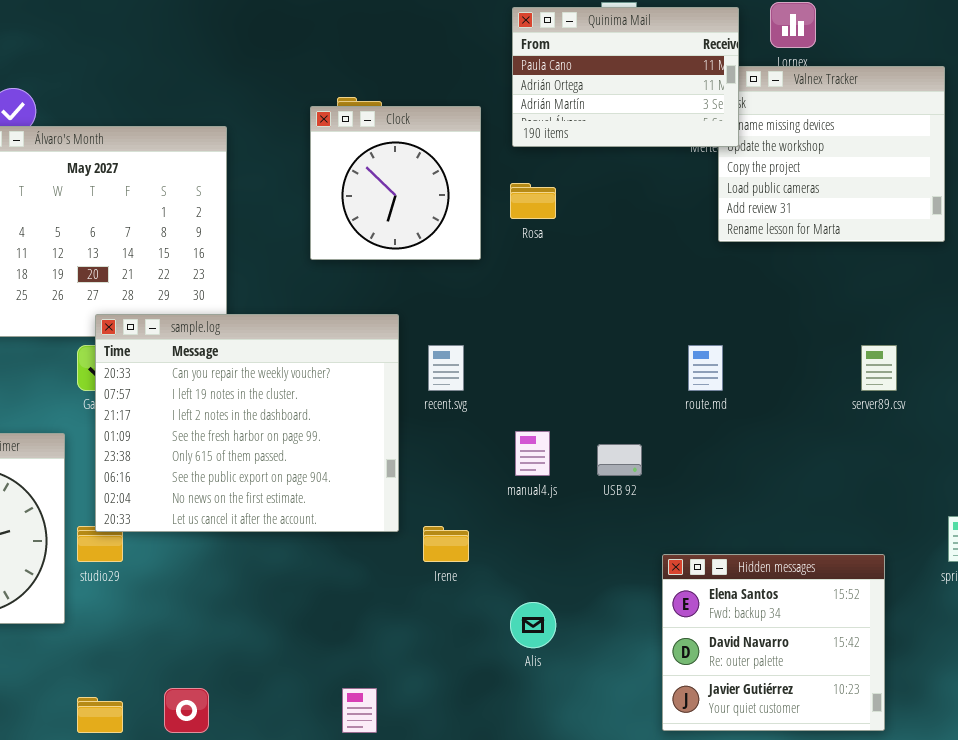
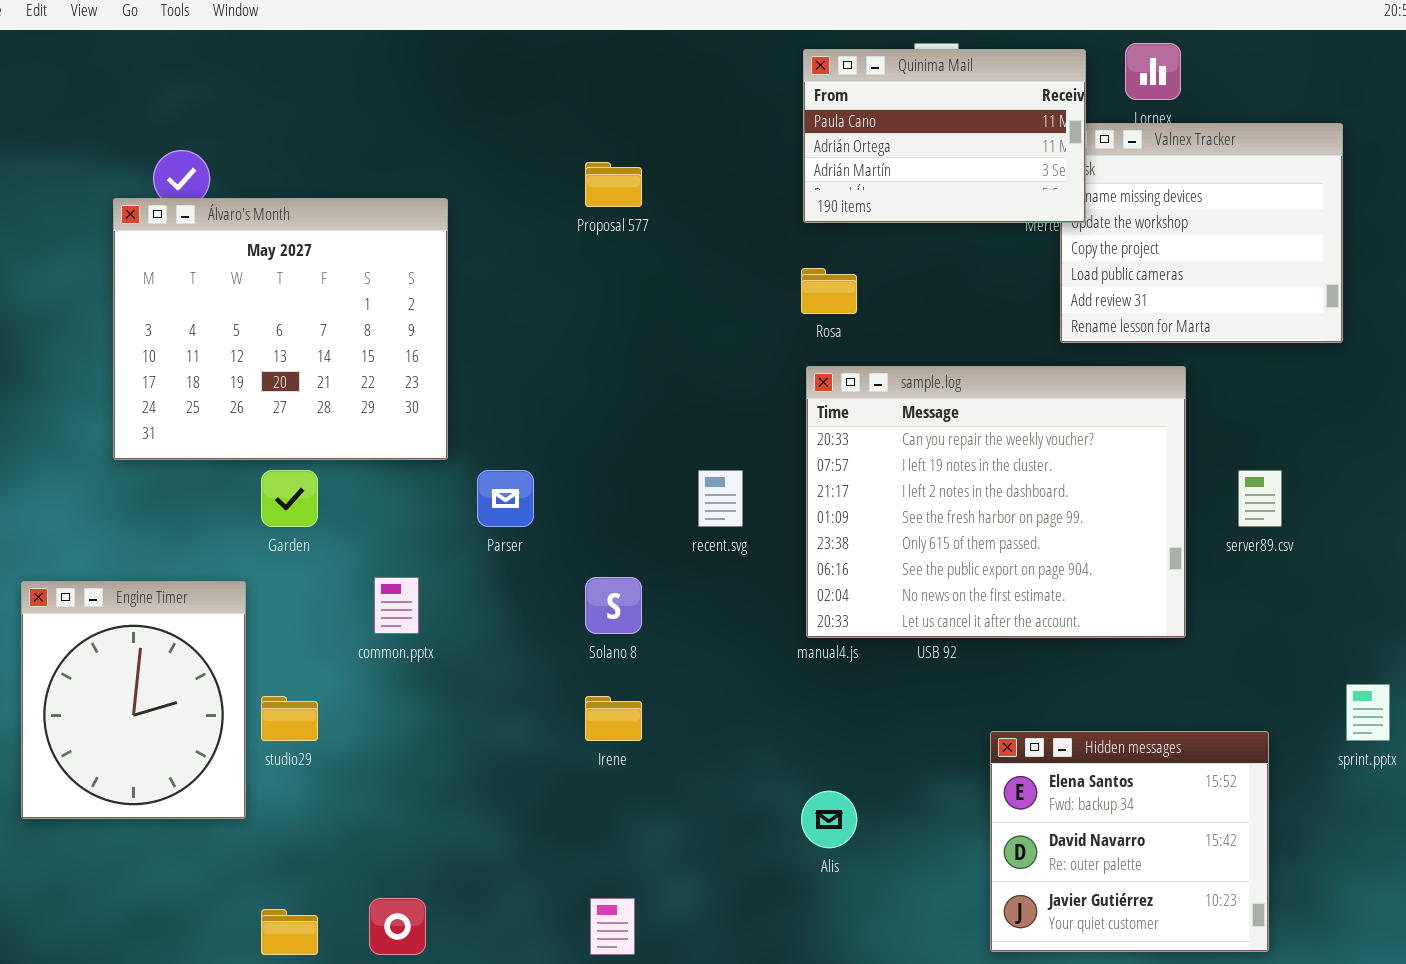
Clock: [310,106,481,260] -> none, closed
sample.log: [95,314,399,532] -> [806,366,1186,638], moved
Irene: [423,526,469,562] -> [585,696,642,741], moved

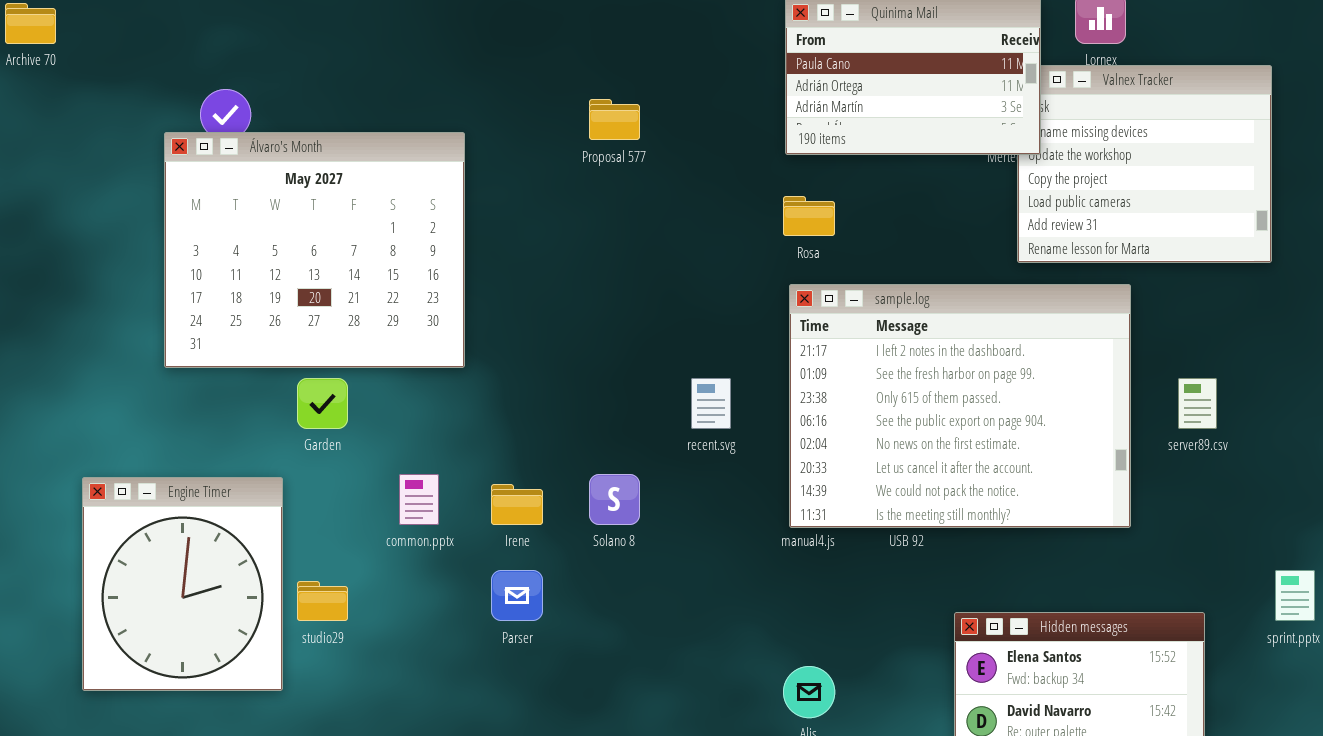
sample.log: [806,366,1186,638] -> [789,284,1131,528], scrolled down 2 rows
Parser: [477,470,534,527] -> [491,570,543,621], moved
Irene: [585,696,642,741] -> [491,484,543,525], moved

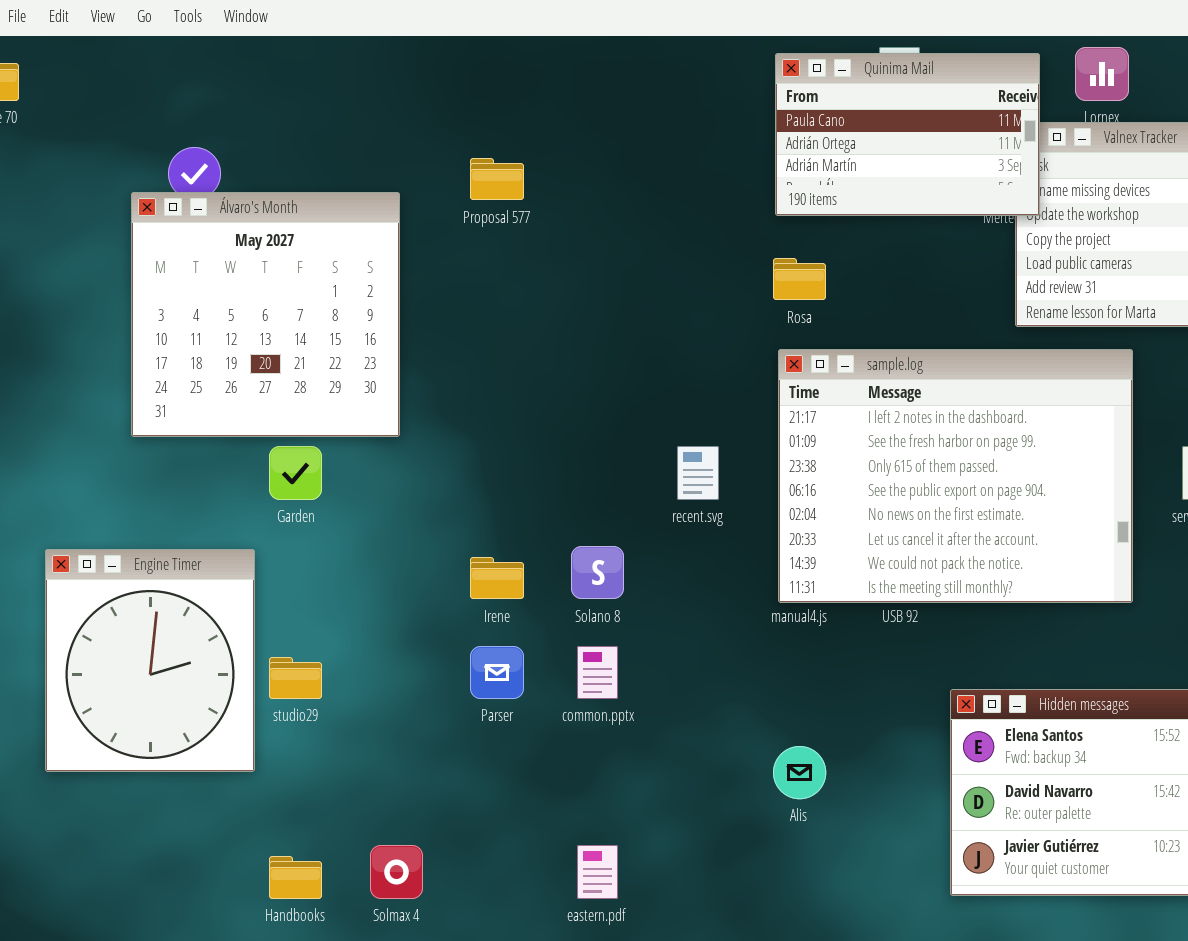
Proposal 577: [589,99,640,140] -> [470,158,524,200], moved
Álvaro's Month: [164,132,465,368] -> [131,192,400,437], resized
common.pptx: [399,474,439,525] -> [577,646,618,699], moved

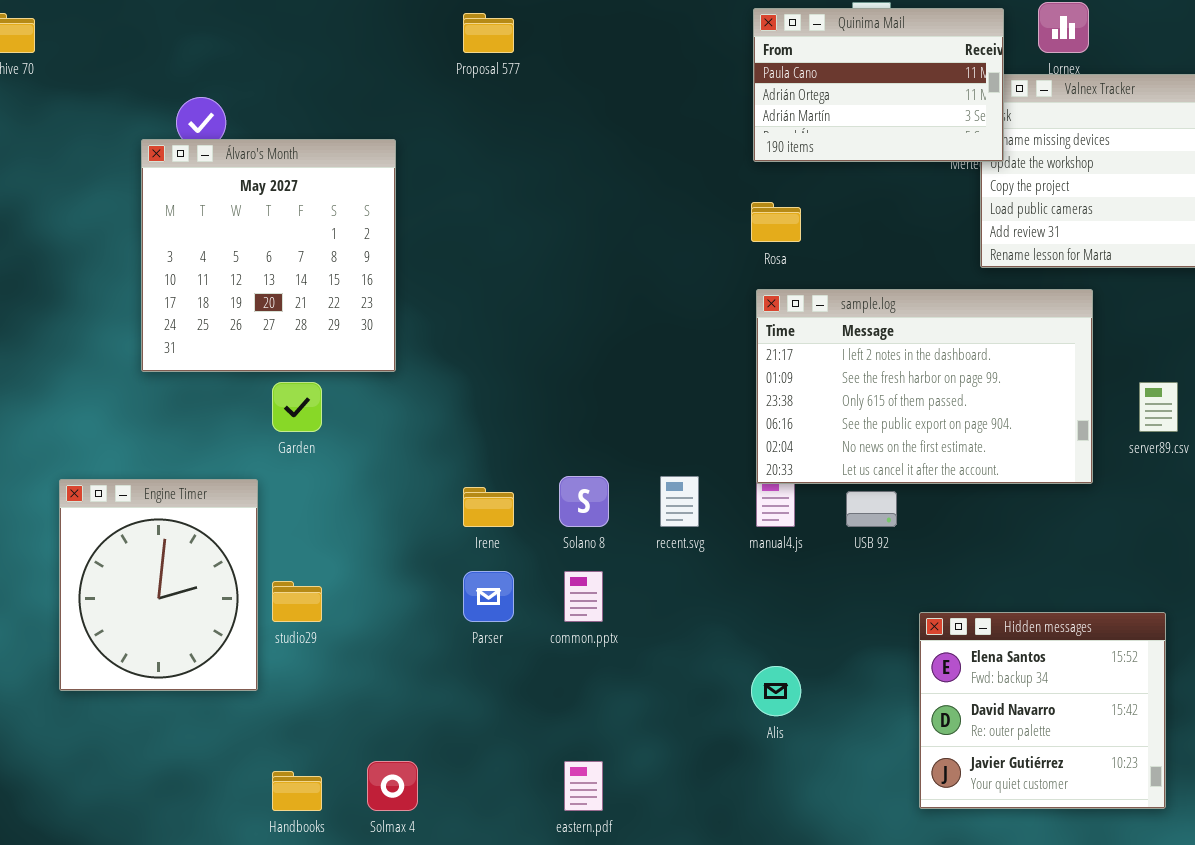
Proposal 577: [470,158,524,200] -> [463,13,514,53], moved
sample.log: [778,349,1133,603] -> [756,289,1093,484], resized
recent.svg: [677,446,719,500] -> [660,476,699,527], moved

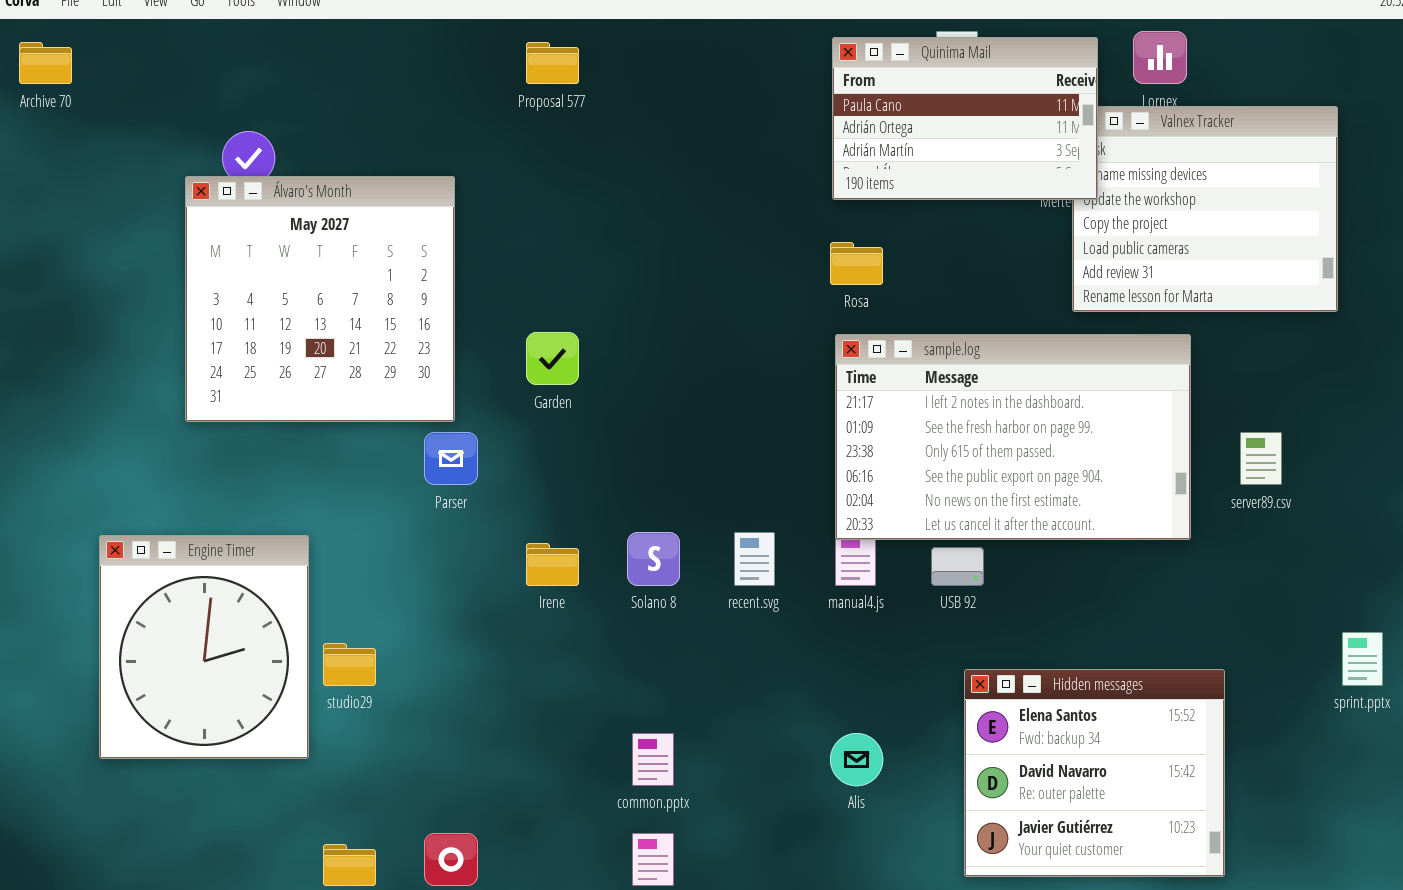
Garden: [272,382,322,432] -> [526,332,579,385], moved
Parser: [463,571,514,622] -> [424,432,478,485], moved
common.pptx: [564,571,603,622] -> [632,733,674,786], moved
Hidden messages: [919,612,1166,809] -> [964,669,1225,877], moved

